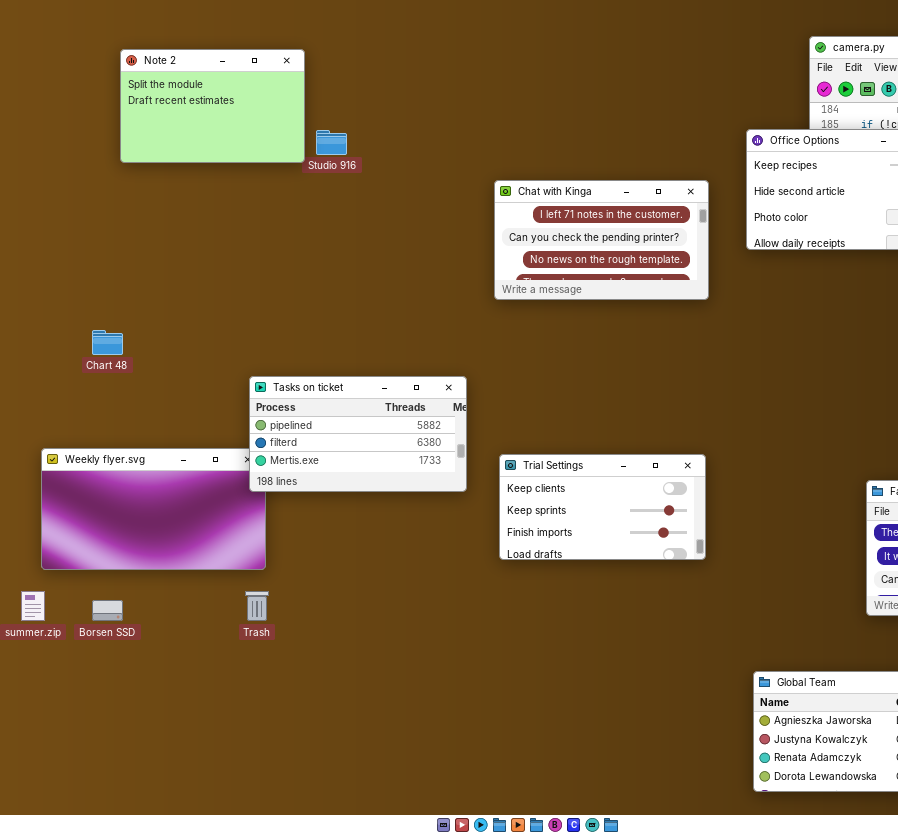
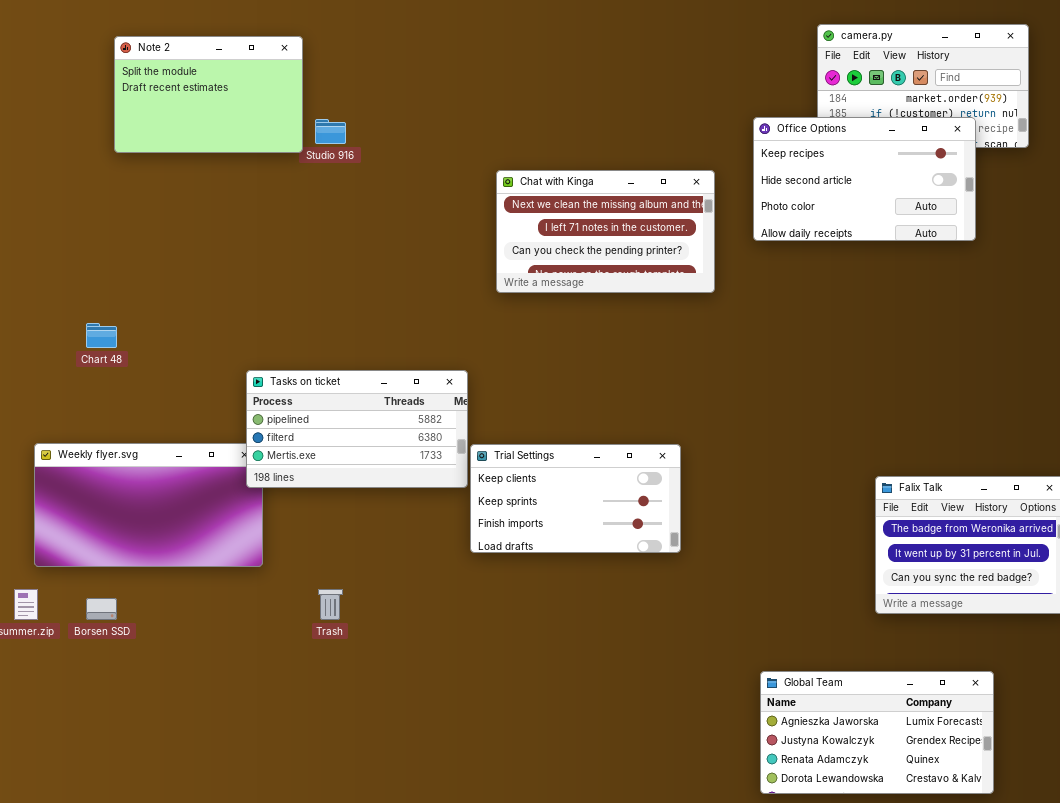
Chat with Kinga: [494,180,709,300] -> [496,170,715,293], scrolled up 1 row
Trial Settings: [499,454,706,560] -> [470,444,681,553], moved
Trash: [245,591,269,621] -> [318,589,343,620], moved

